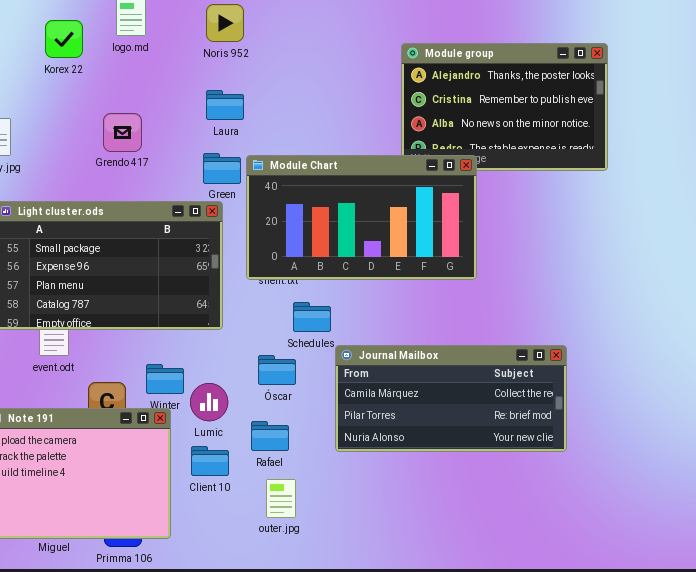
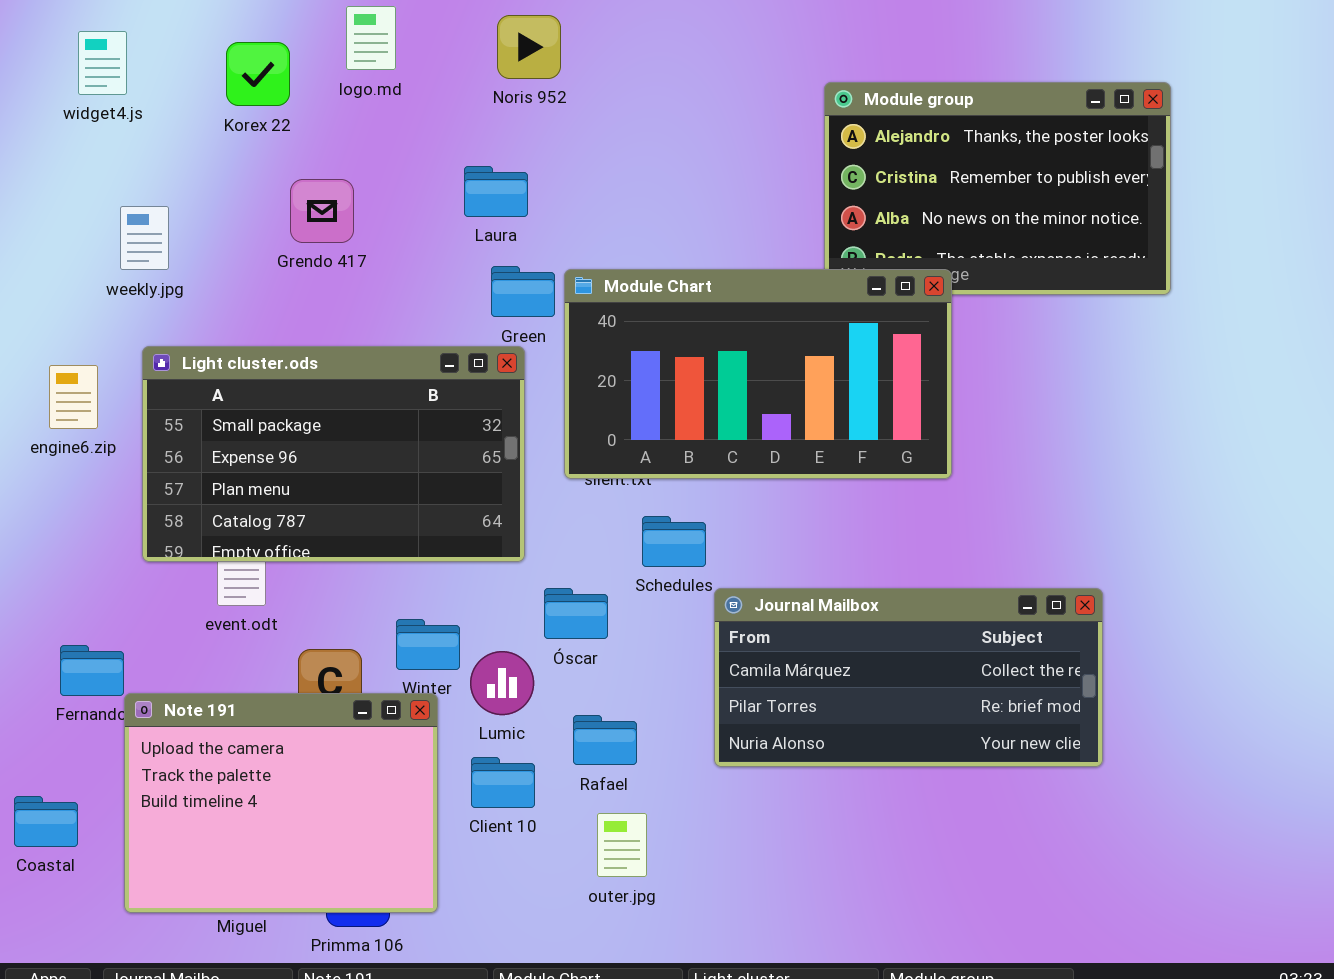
Laura: [206,90,244,120] -> [464,166,528,217], moved
Grendo 417: [103,113,142,152] -> [290,179,354,243], moved
Óscar: [258,355,296,385] -> [544,588,608,639], moved

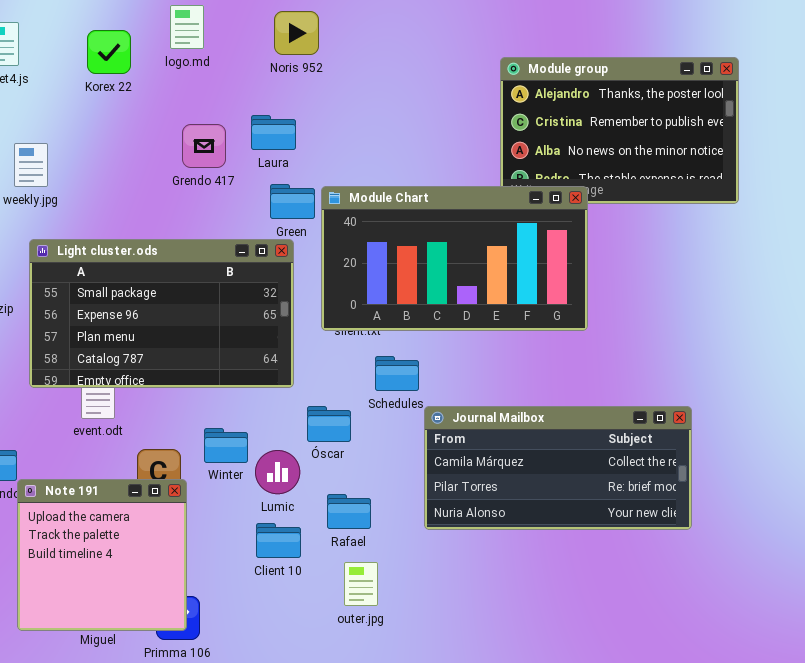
Grendo 417: [290,179,354,243] -> [182,124,226,168], moved
Note 191: [124,693,438,913] -> [17,479,187,631], resized

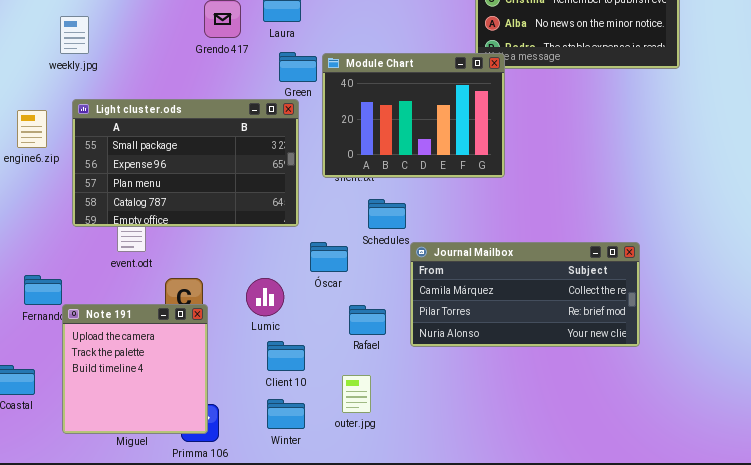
Module Chart: [321,186,588,331] -> [322,53,505,178], resized
Winter: [204,428,248,463] -> [267,399,305,429], moved
Lumic: [255,450,300,494] -> [246,278,284,316], moved
Rafael: [327,494,371,529] -> [349,305,386,335], moved

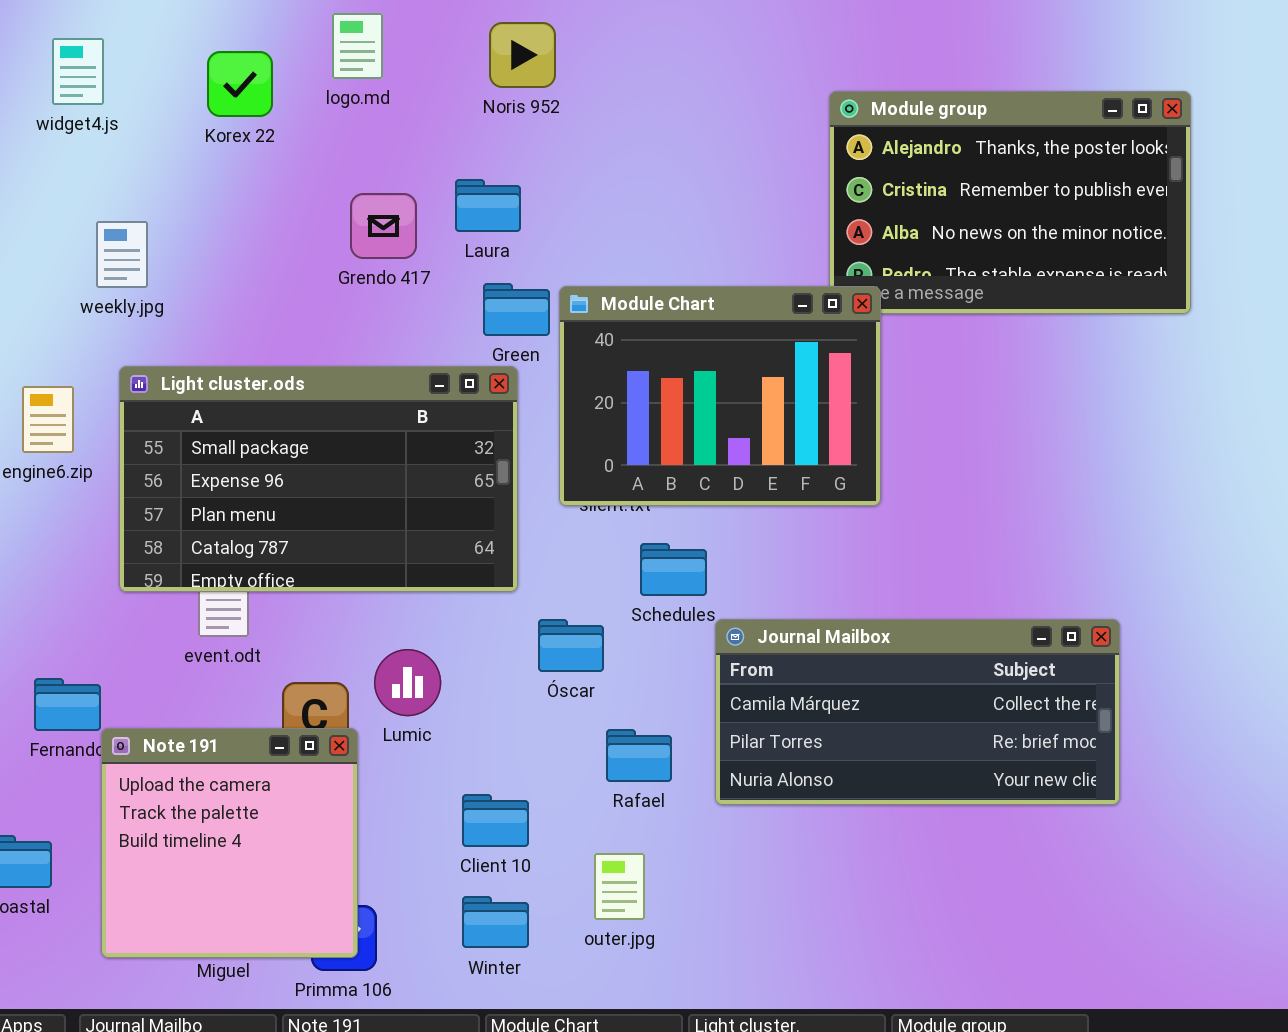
Lumic: [246,278,284,316] -> [374,649,441,716], moved

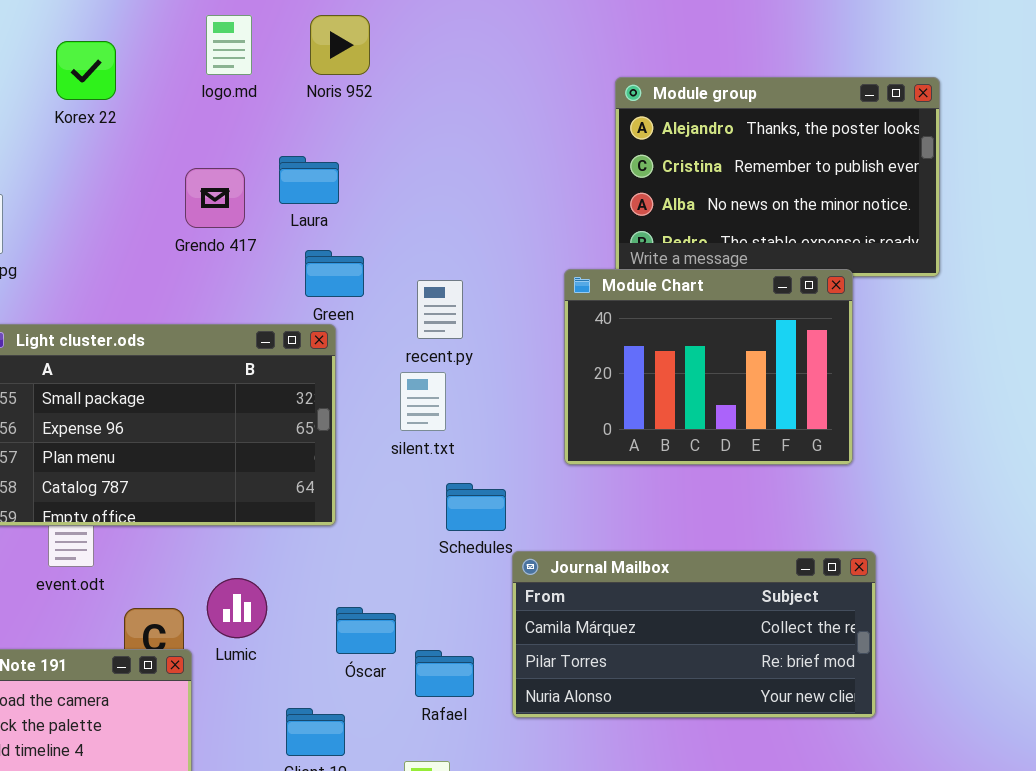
logo.md: [332,13,383,79] -> [206,15,252,75], moved
Module Chart: [559,286,881,506] -> [564,269,853,465], moved
Óscar: [538,619,604,672] -> [336,607,396,654], moved

